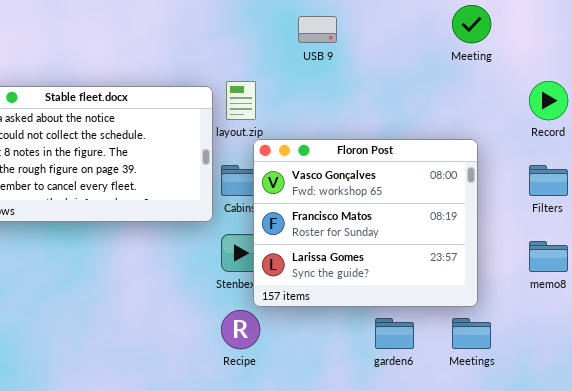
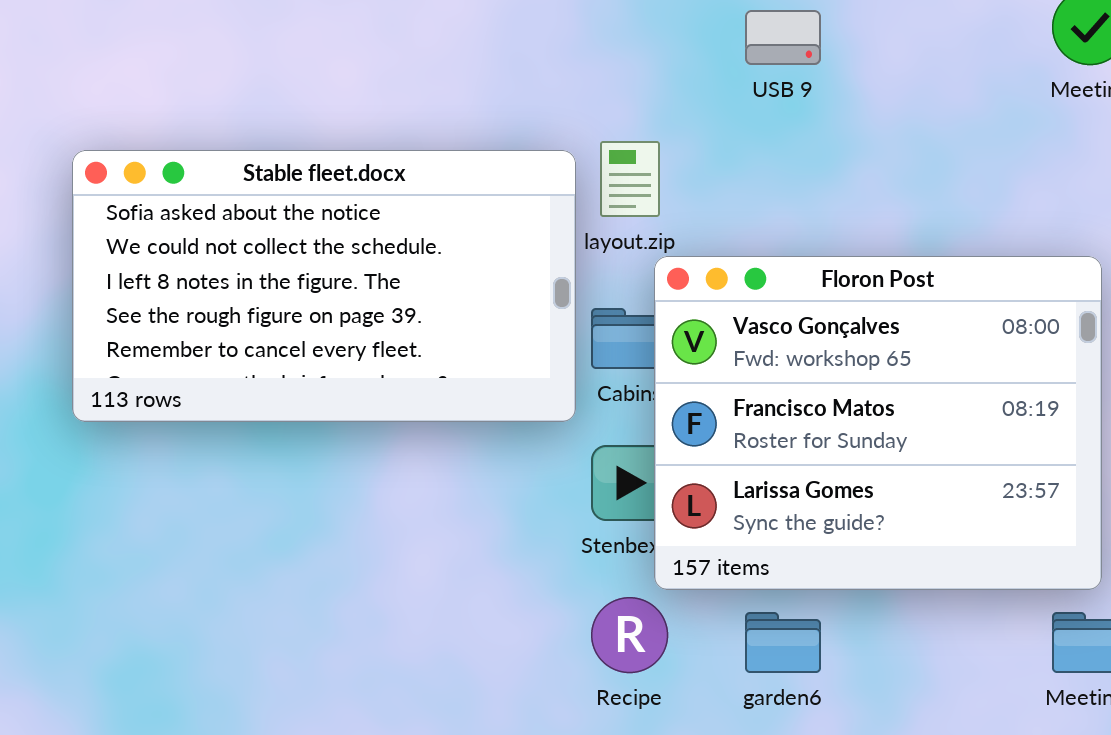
garden6: [375,318,414,349] -> [745,612,821,673], moved

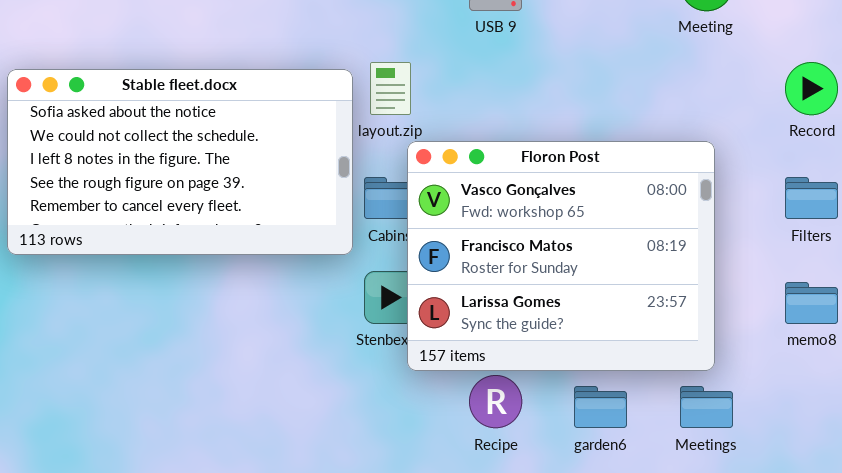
Recipe: [591,597,668,673] -> [469,375,522,428], moved
garden6: [745,612,821,673] -> [574,386,627,428], moved

